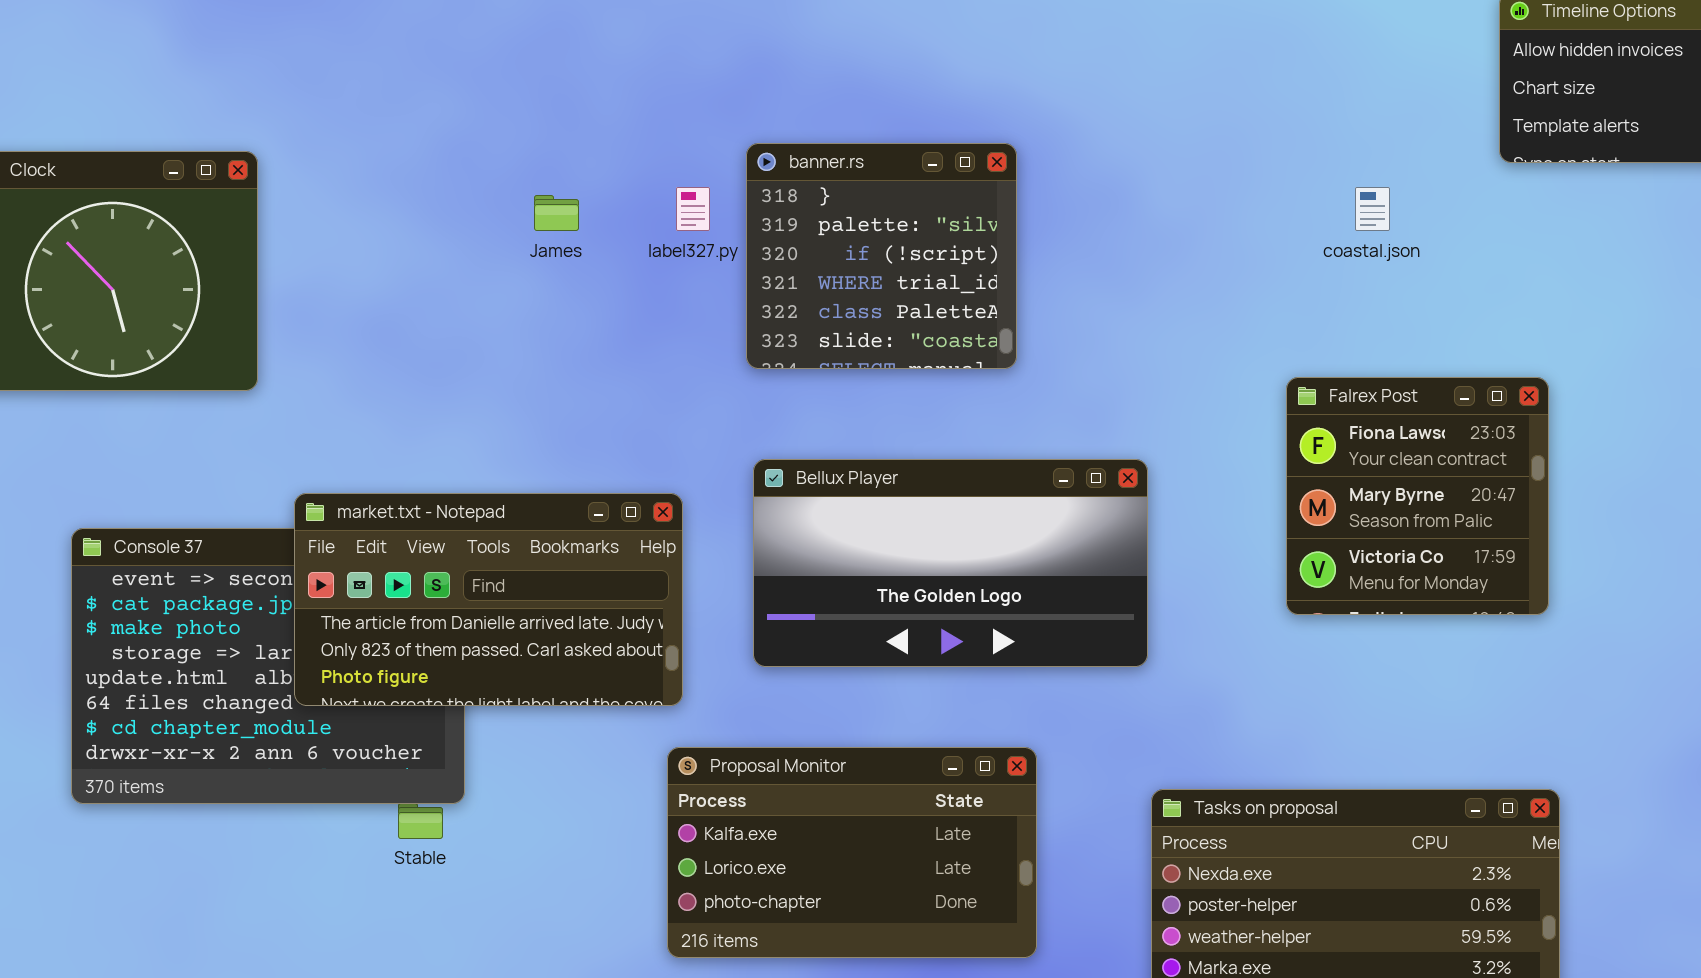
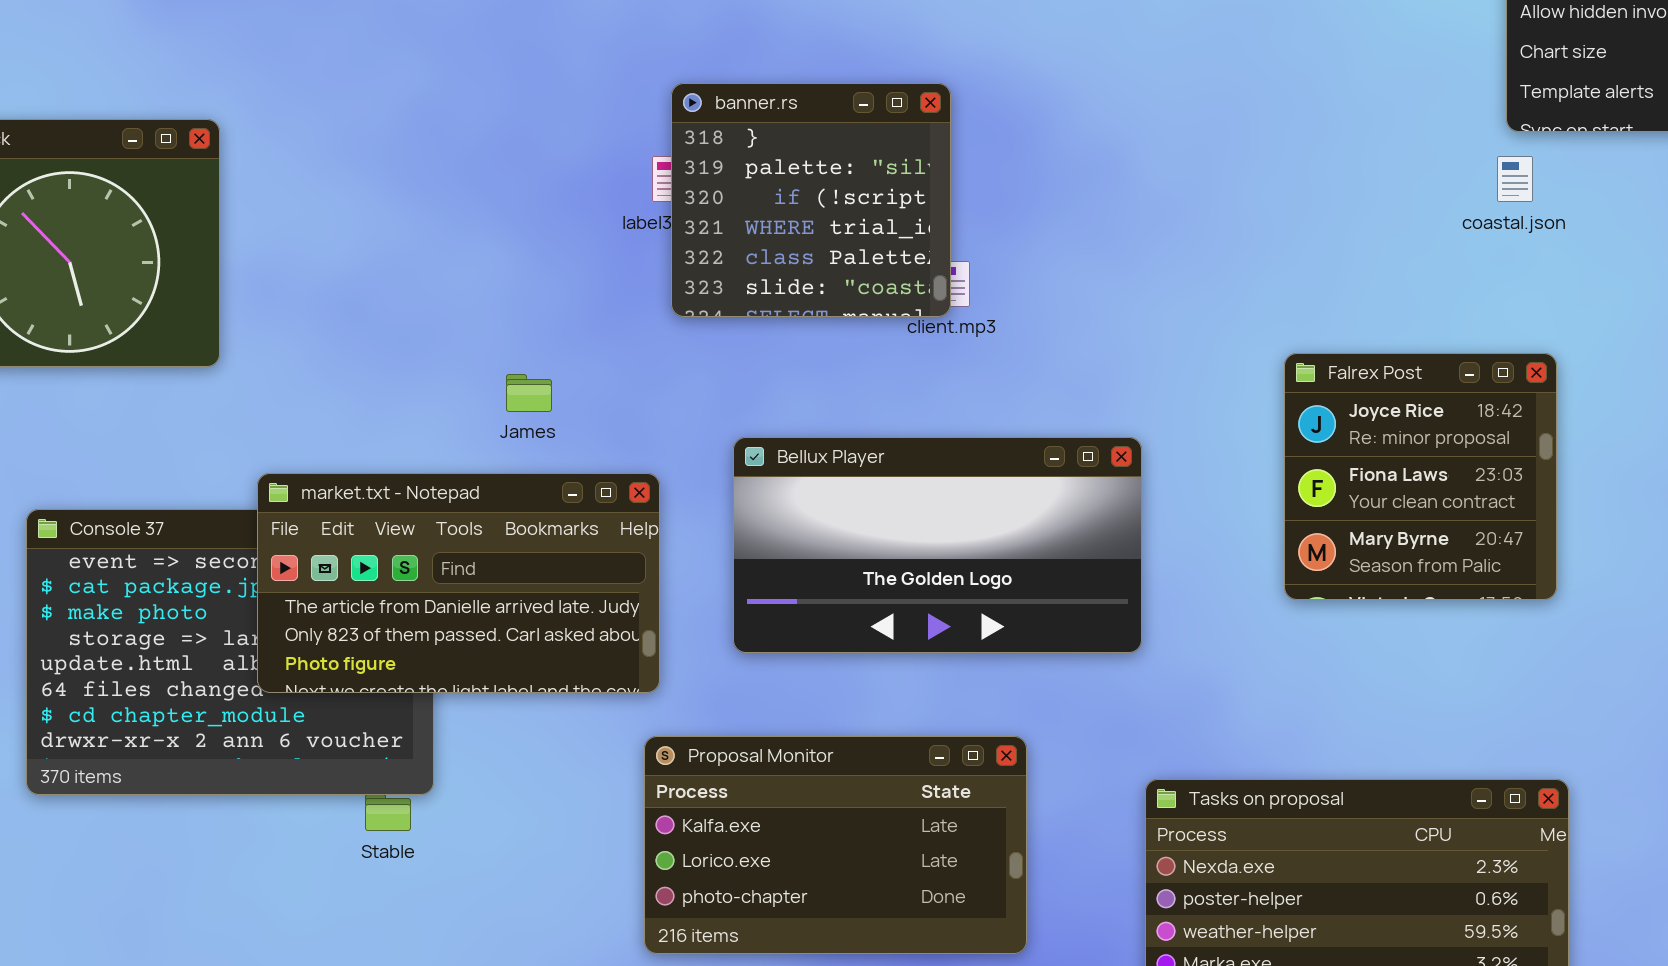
banner.rs: [746,143,1017,369] -> [671,83,951,317], moved
coastal.json: [1355,187,1390,231] -> [1497,156,1533,202], moved
James: [534,195,579,231] -> [506,374,552,412], moved
Falrex Post: [1286,377,1549,615] -> [1284,353,1557,600], scrolled up 1 row

